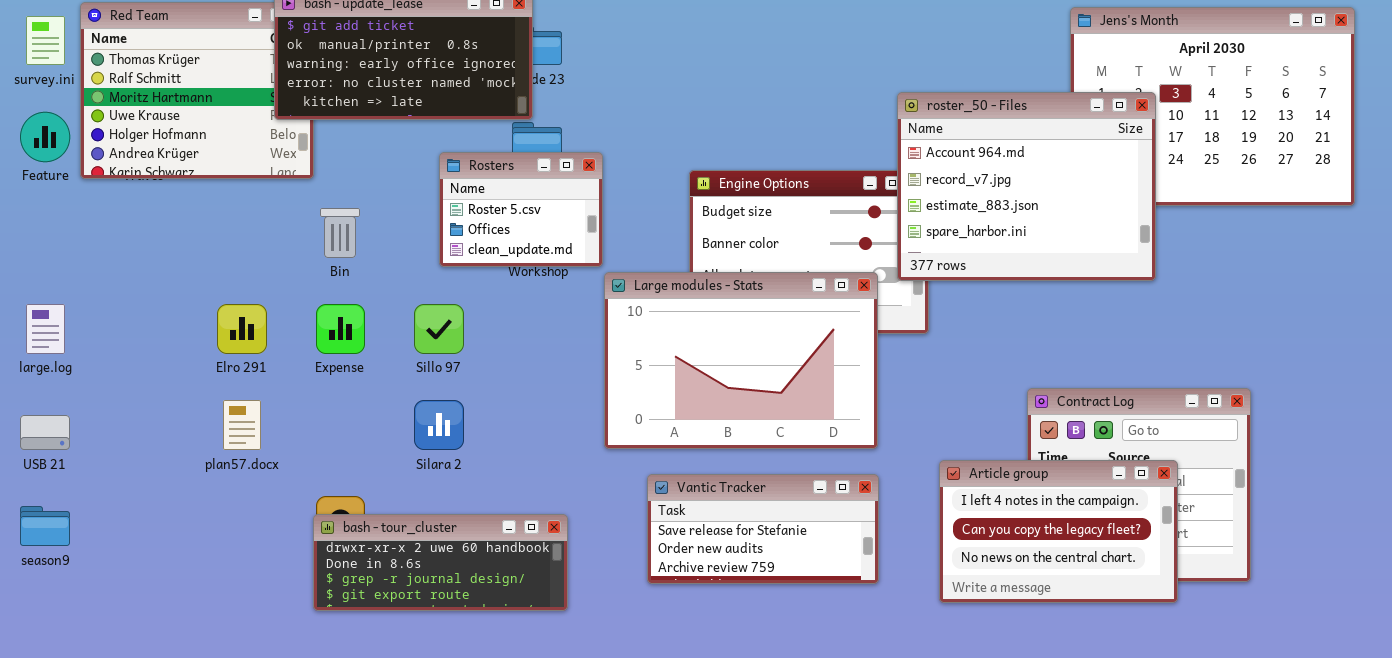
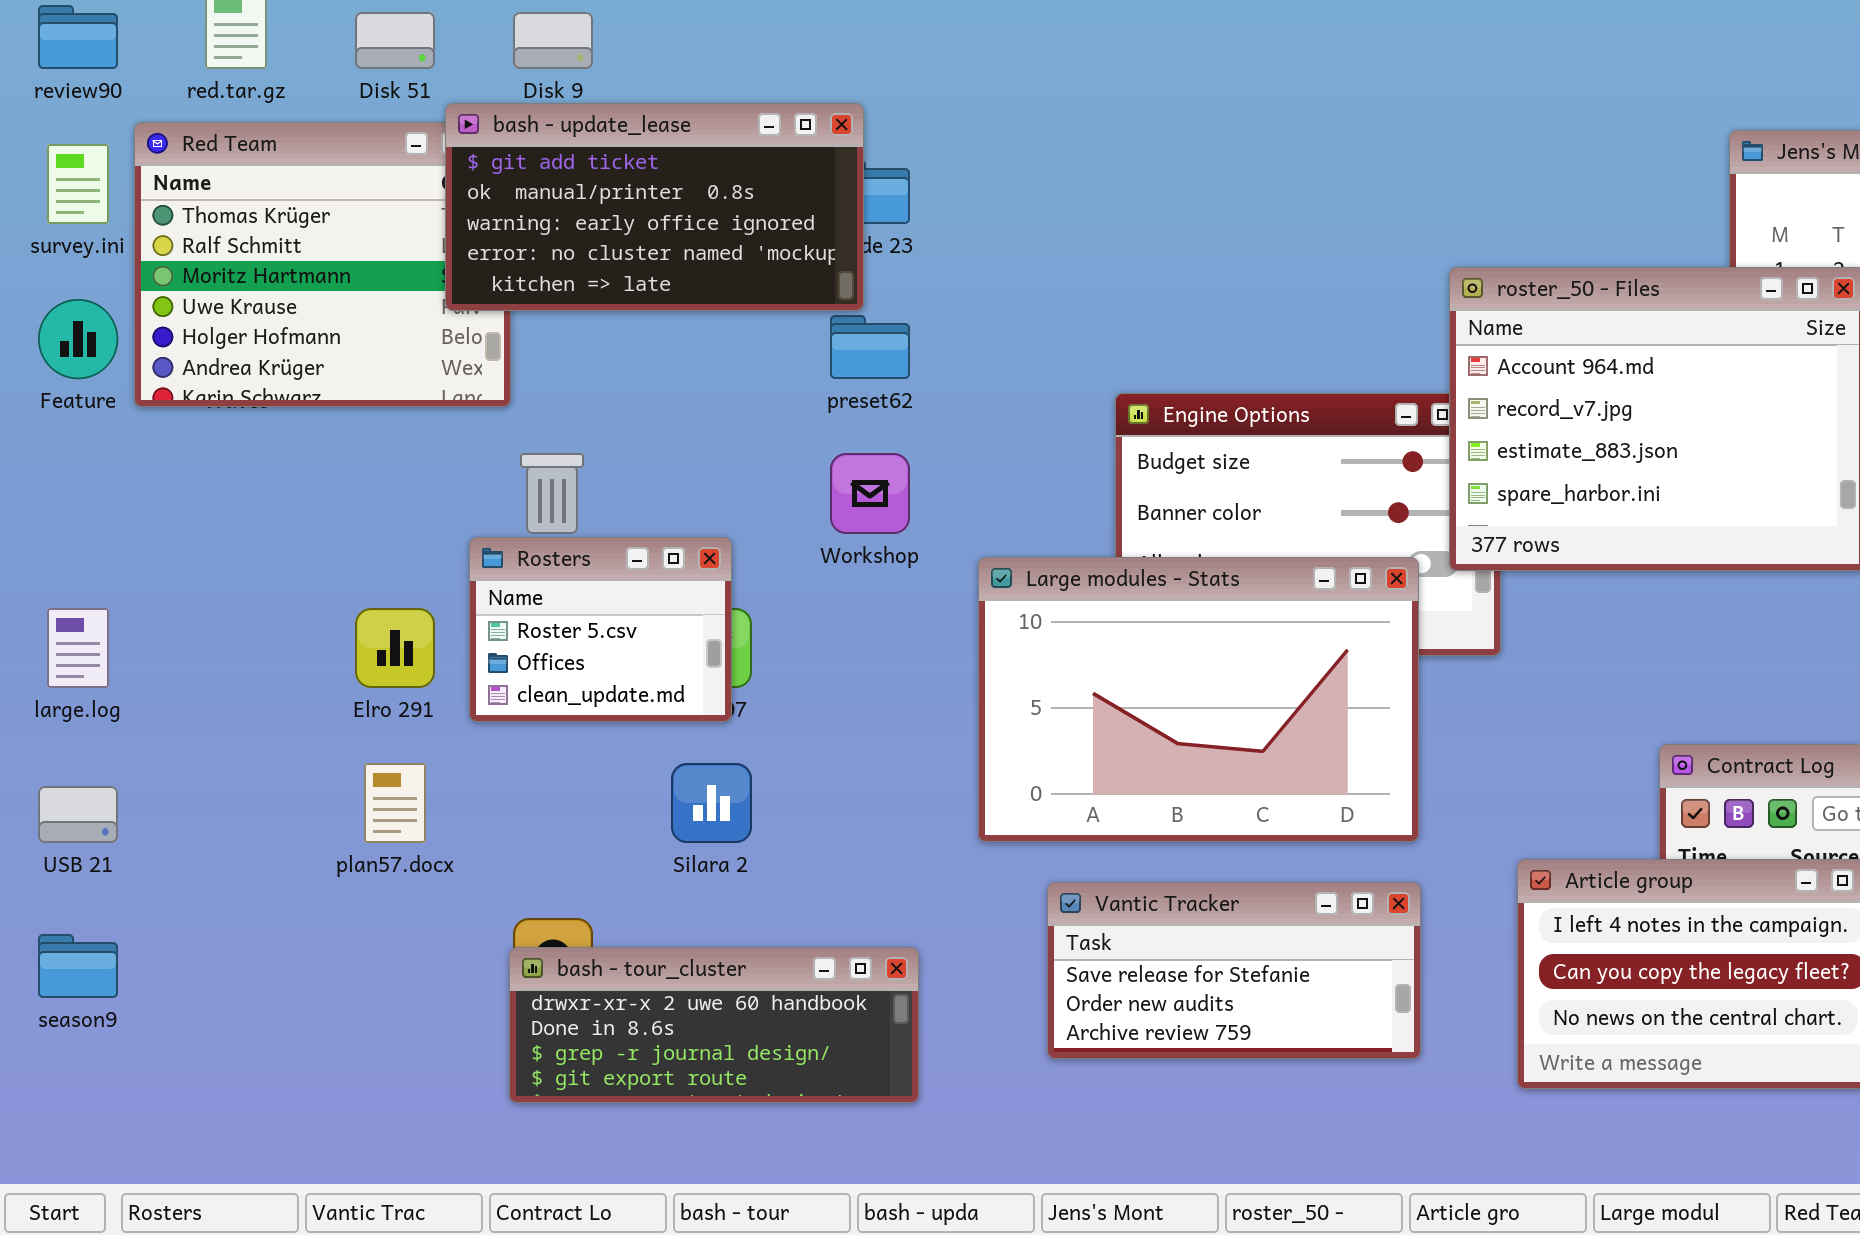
Rosters: [439,152,603,267] -> [469,537,732,722], moved

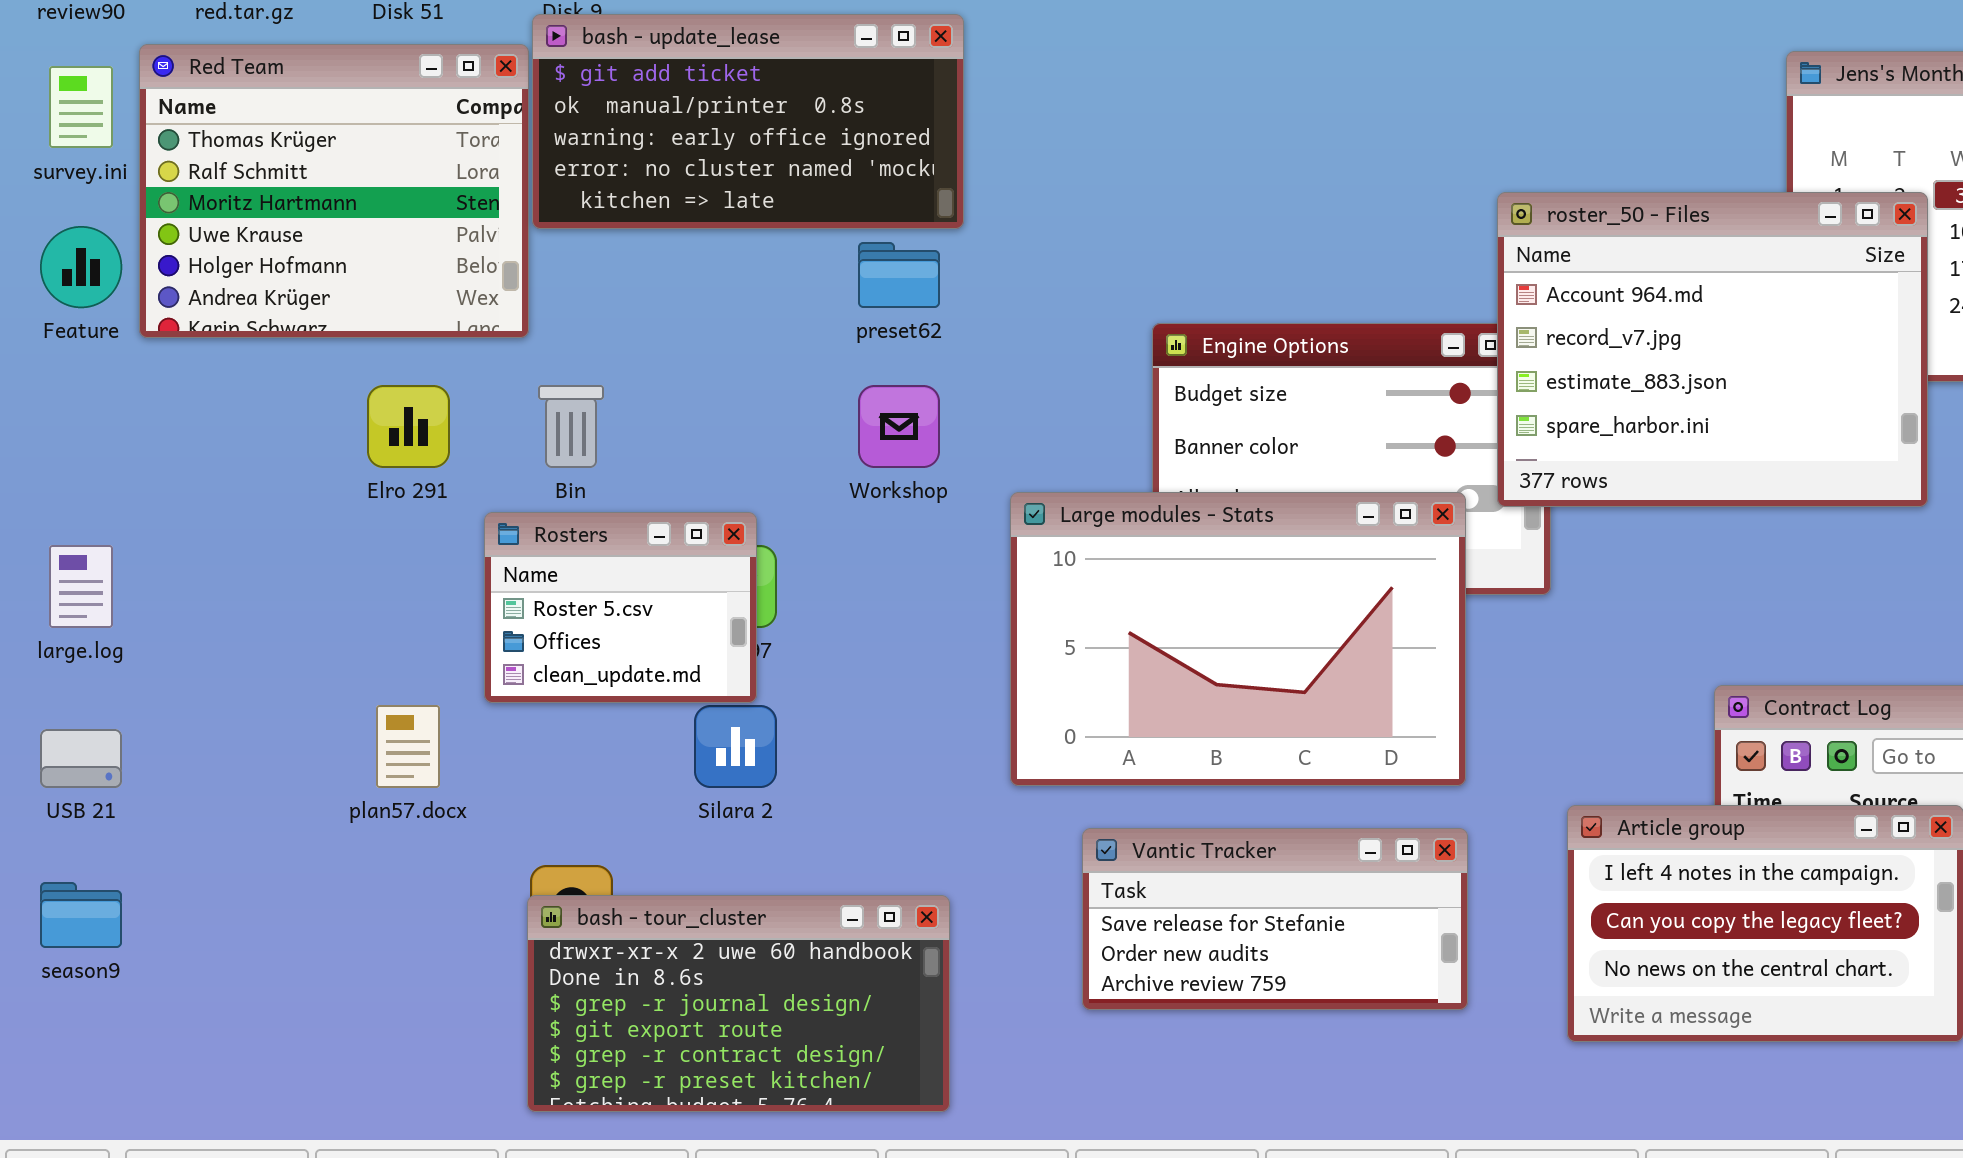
bash - update_lease: [445,103,864,311] -> [532,14,964,229], moved
Rosters: [469,537,732,722] -> [484,512,757,703], moved
Elro 291: [355,608,435,688] -> [367,385,450,468], moved
bash - tour_cluster: [509,947,919,1103] -> [527,895,950,1112], resized

